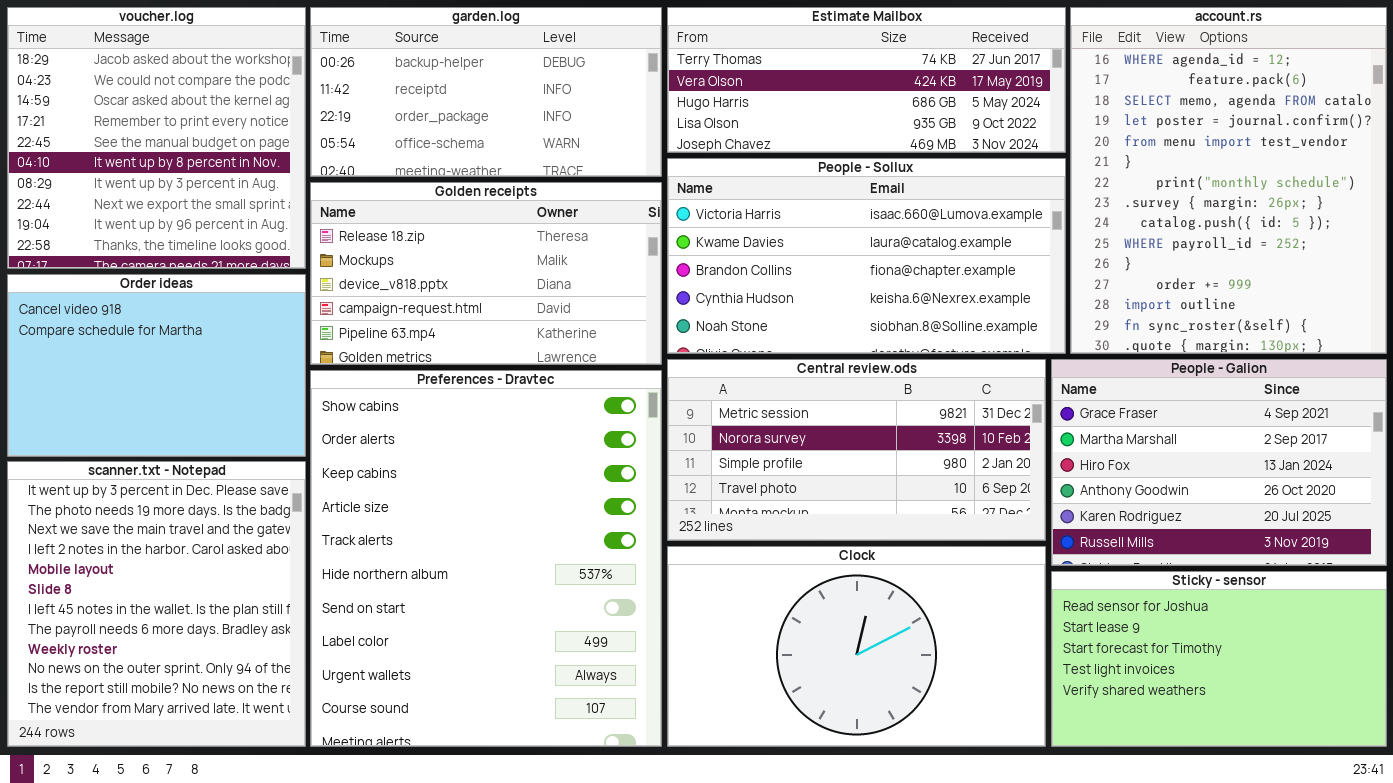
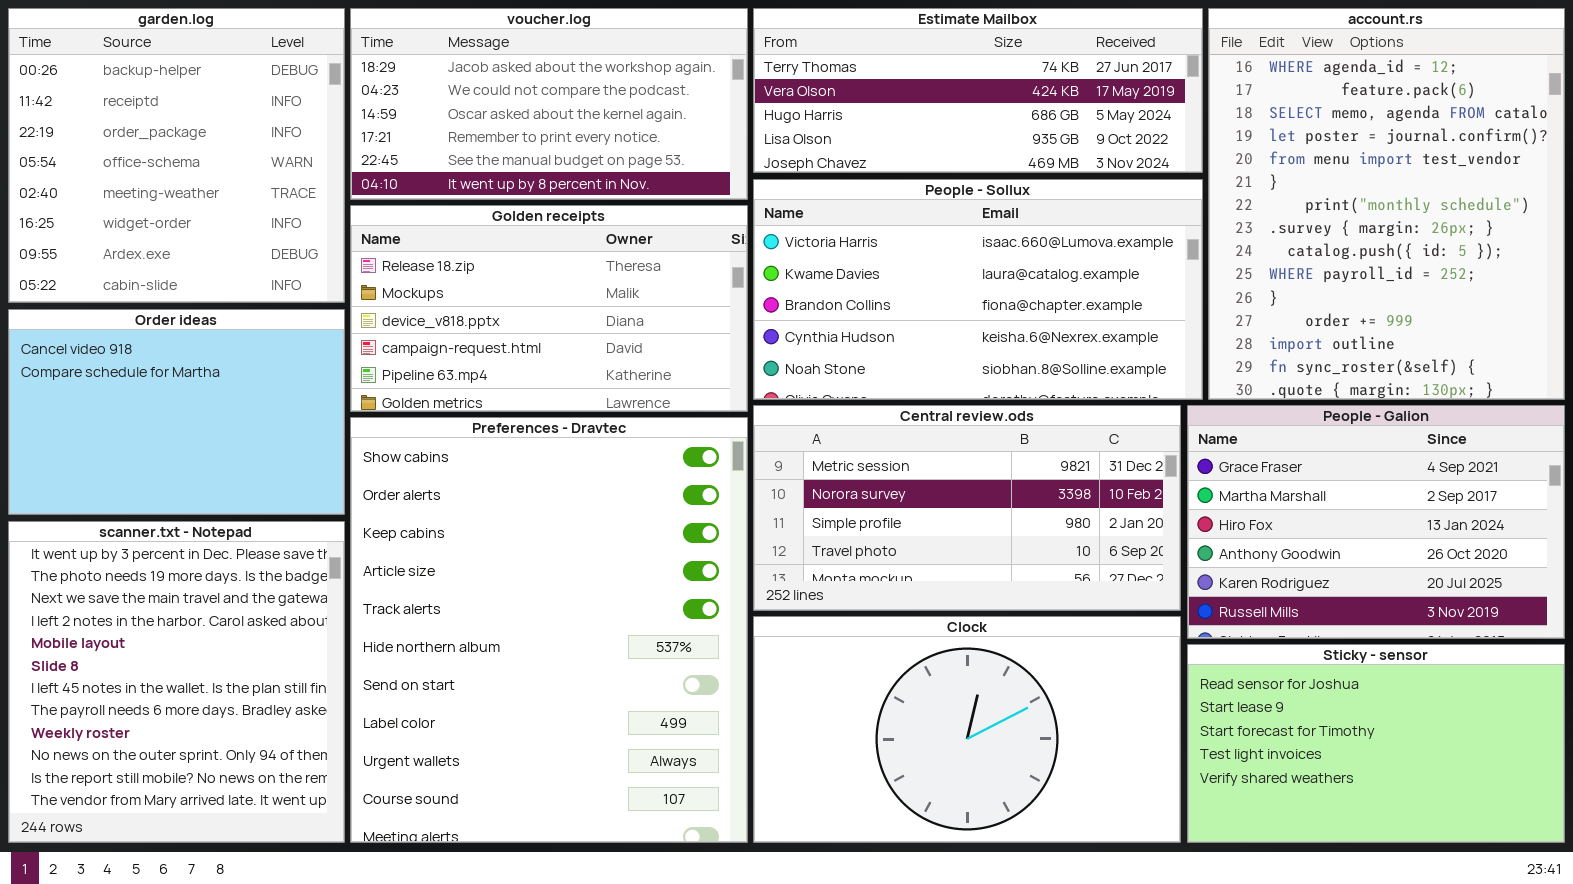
voucher.log: [7,7,306,269] -> [350,8,748,200], moved, resized
garden.log: [310,7,662,177] -> [8,8,345,303], moved, resized

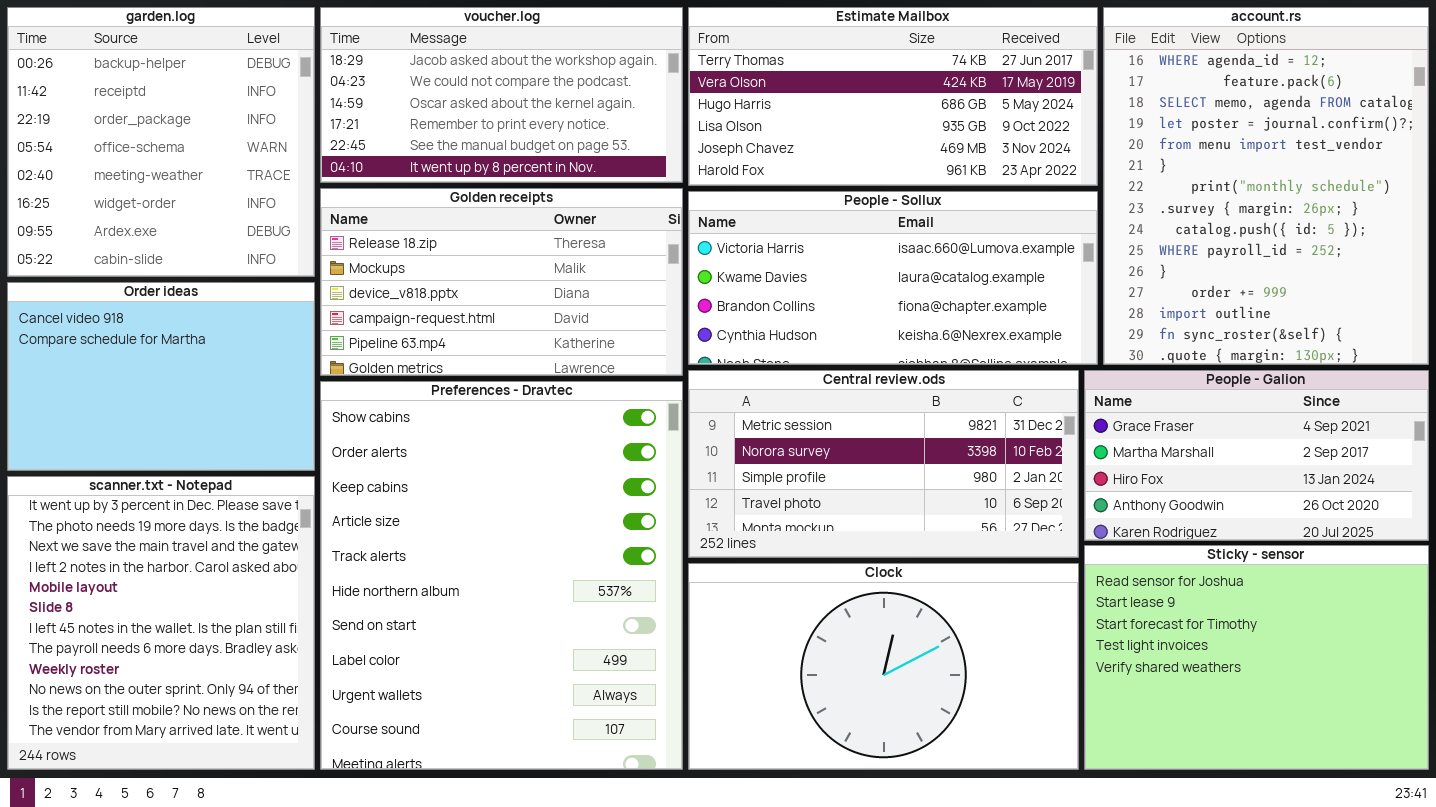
Estimate Mailbox: [753,8,1203,173] -> [688,7,1098,186], resized
People - Sollux: [753,179,1203,400] -> [688,191,1098,365], resized
People - Galion: [1187,405,1565,639] -> [1084,370,1429,541], resized
Sticky - sensor: [1187,644,1565,843] -> [1084,545,1429,770], resized

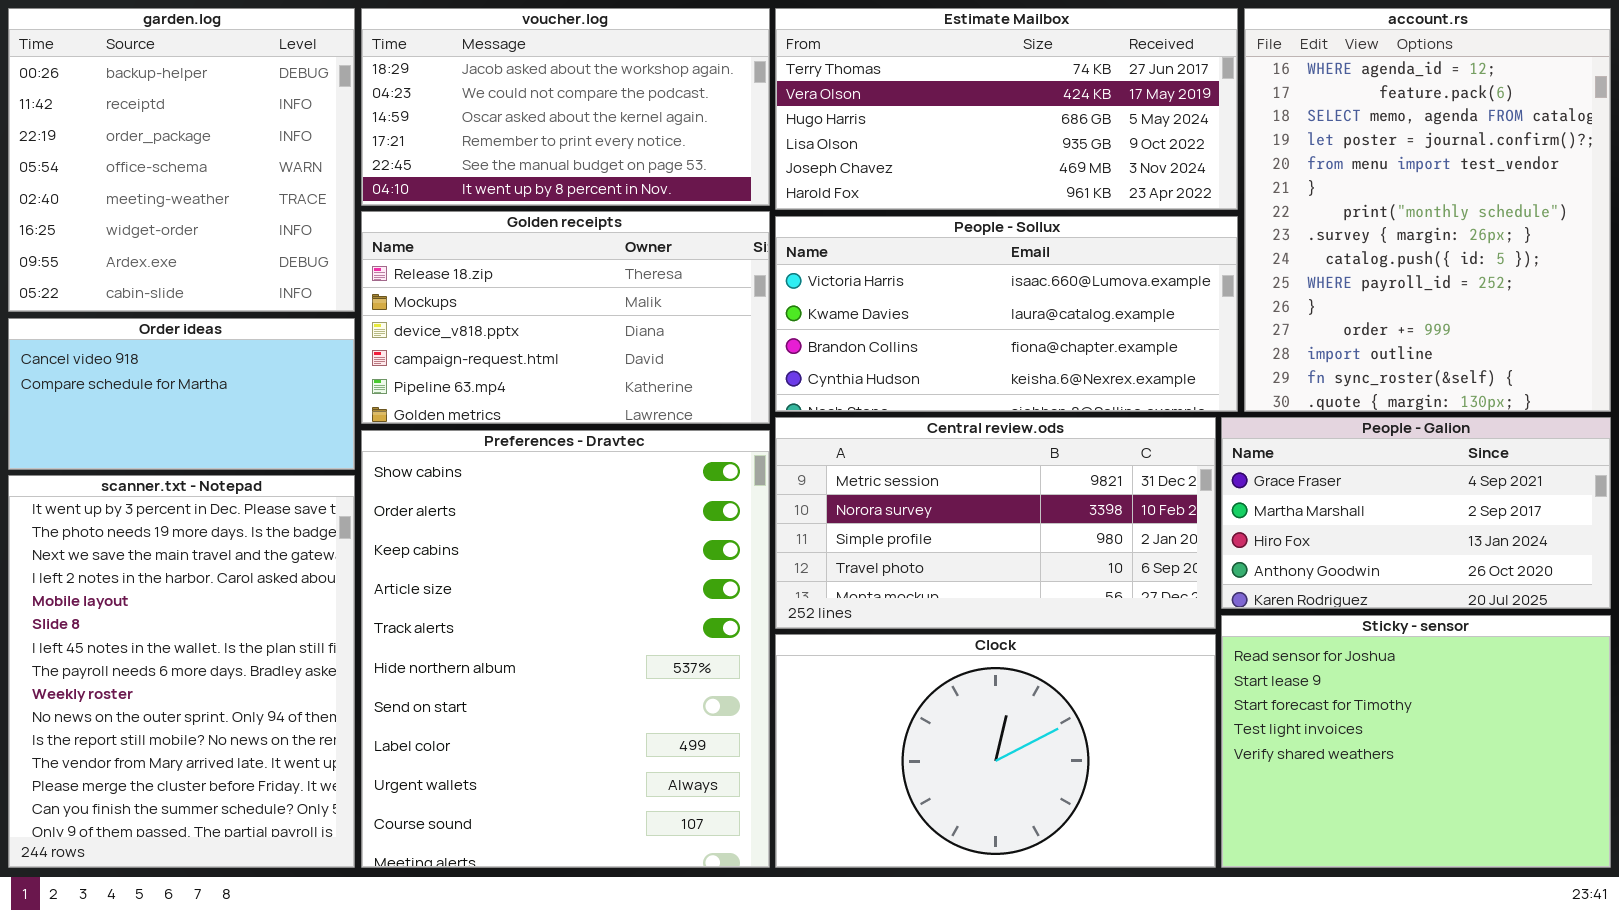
Order ideas: [7,282,315,471] -> [8,318,355,470], resized
scanner.txt - Notepad: [7,476,315,770] -> [8,475,355,868], resized

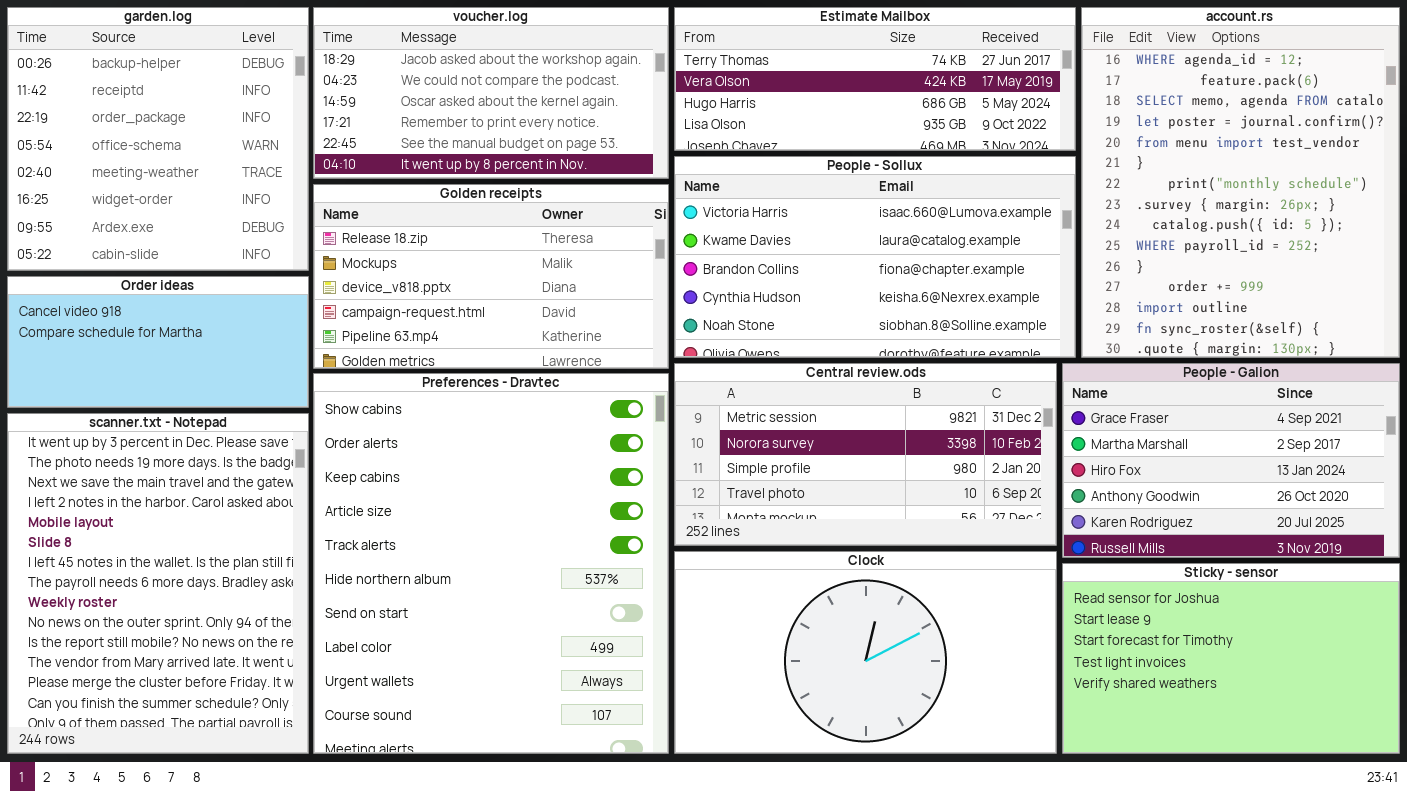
Estimate Mailbox: [775,8,1238,210] -> [674,7,1076,151], resized
People - Sollux: [775,216,1238,412] -> [674,156,1076,358], resized
People - Galion: [1221,417,1611,609] -> [1062,363,1400,558], resized
Sticky - sensor: [1221,615,1611,868] -> [1062,563,1400,754], resized

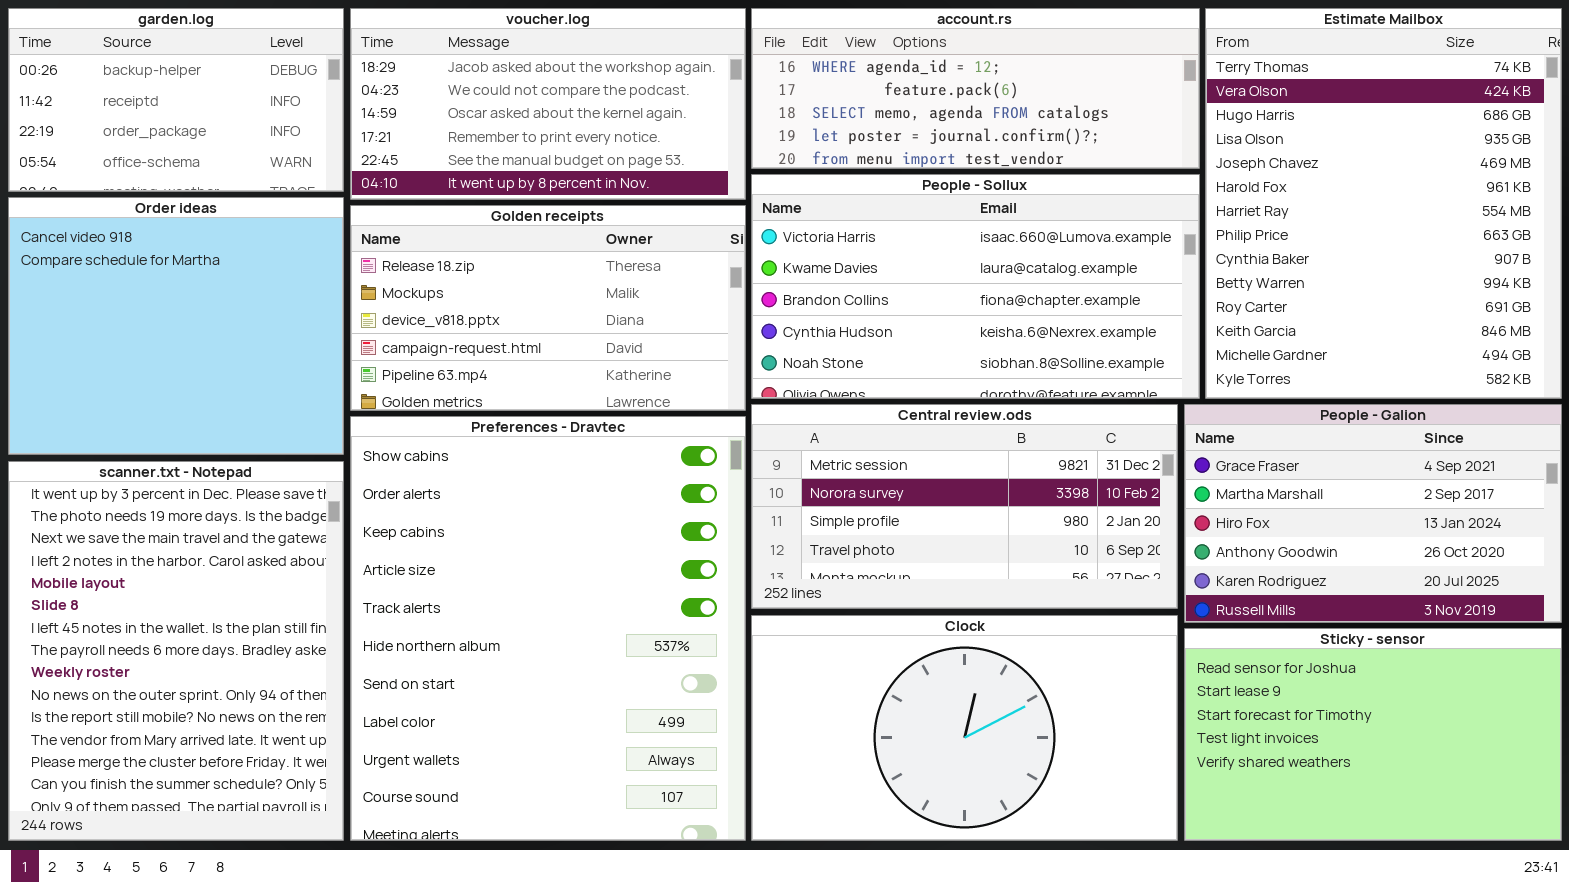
garden.log: [7,7,309,271] -> [8,8,344,192], resized
Estimate Mailbox: [674,7,1076,151] -> [1205,8,1562,399], moved, resized
account.rs: [1081,7,1400,358] -> [751,8,1200,169], moved, resized
Order ideas: [7,276,309,408] -> [8,197,344,455], resized

